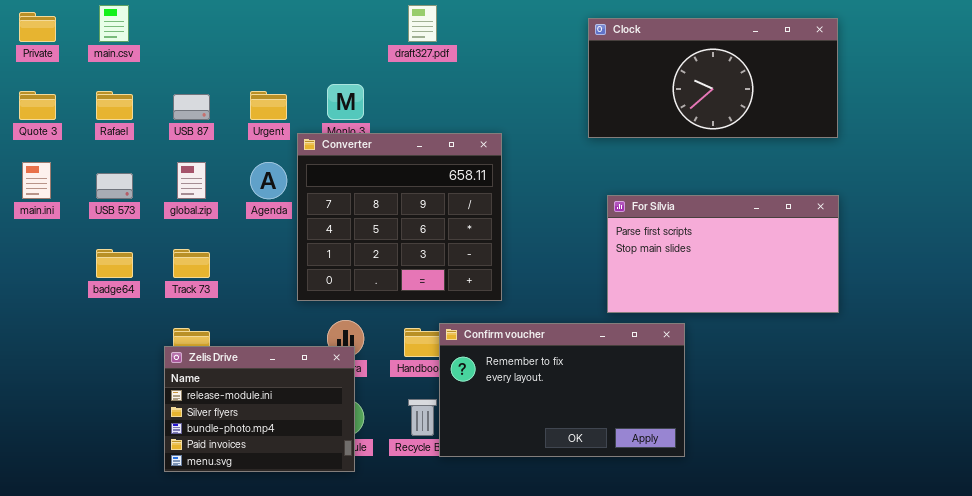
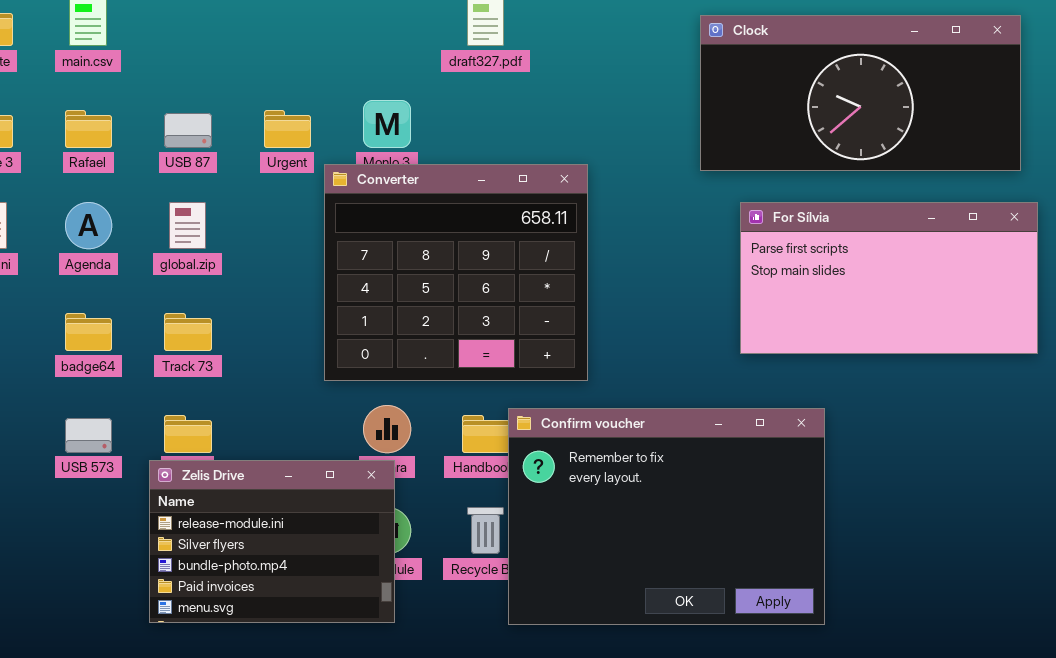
Agenda: [250,162,287,199] -> [65,202,112,249], moved
USB 573: [96,173,133,199] -> [65,418,112,453], moved
For Sílvia: [607,195,839,313] -> [740,202,1038,354], moved
Confirm voucher: [439,323,685,457] -> [508,408,825,625], resized
Zelis Drive: [164,346,355,472] -> [149,460,395,623], moved

